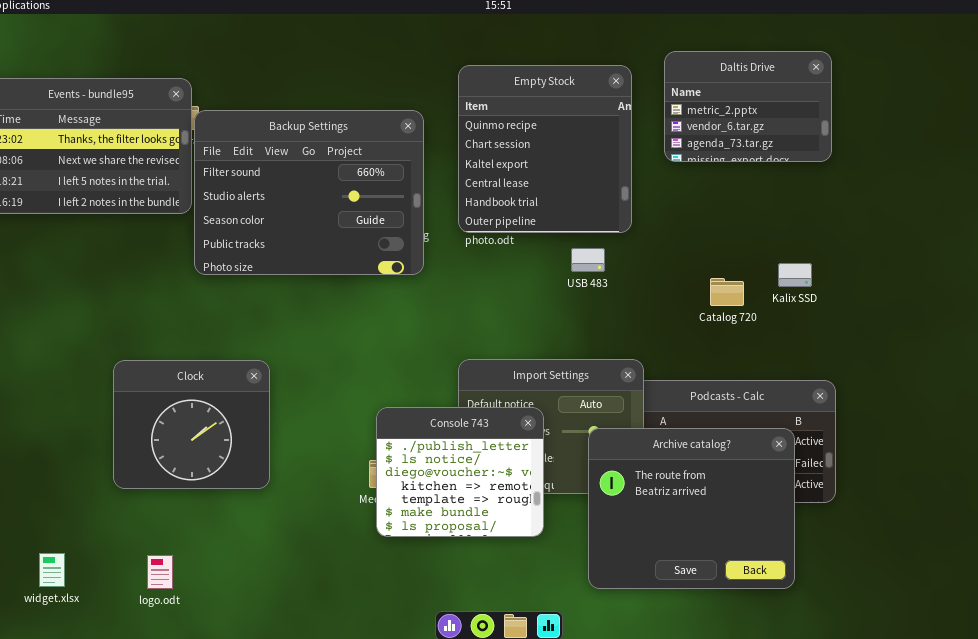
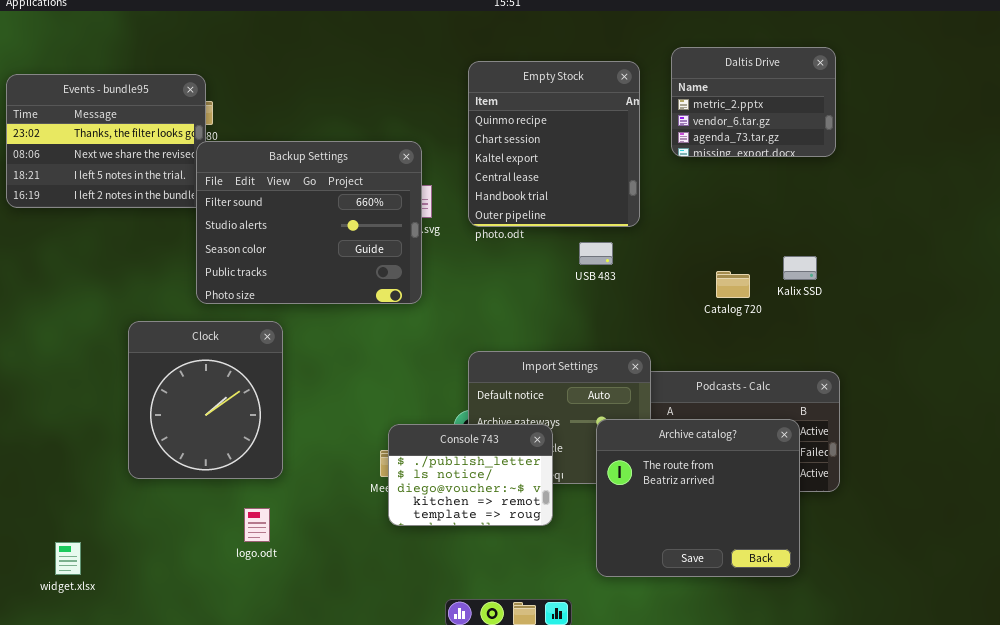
Backup Settings: [194,110,424,275] -> [196,141,422,304], moved
Clock: [113,360,270,489] -> [128,321,283,479], resized
Console 743: [376,407,544,537] -> [388,424,553,526], resized
logo.odt: [147,555,173,589] -> [244,508,270,542], moved

